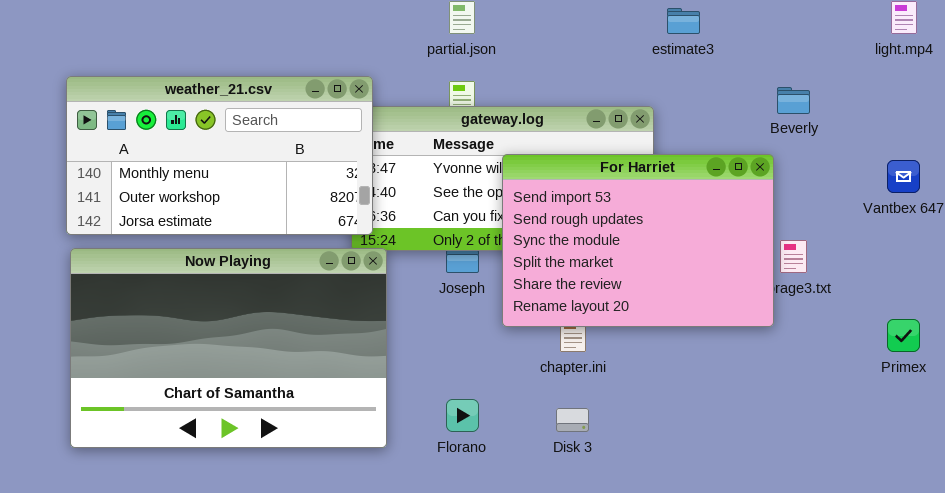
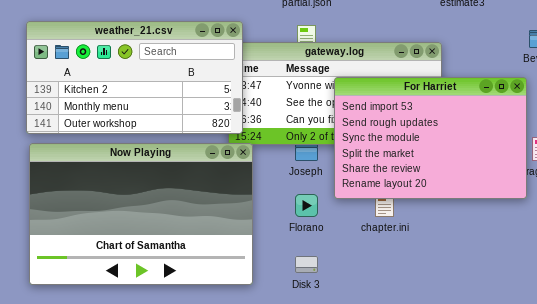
weather_21.csv: [66,76,373,235] -> [26,21,243,134], scrolled up 1 row
Florano: [446,399,479,432] -> [295,194,318,217], moved
Disk 3: [556,408,589,432] -> [295,256,318,273], moved

